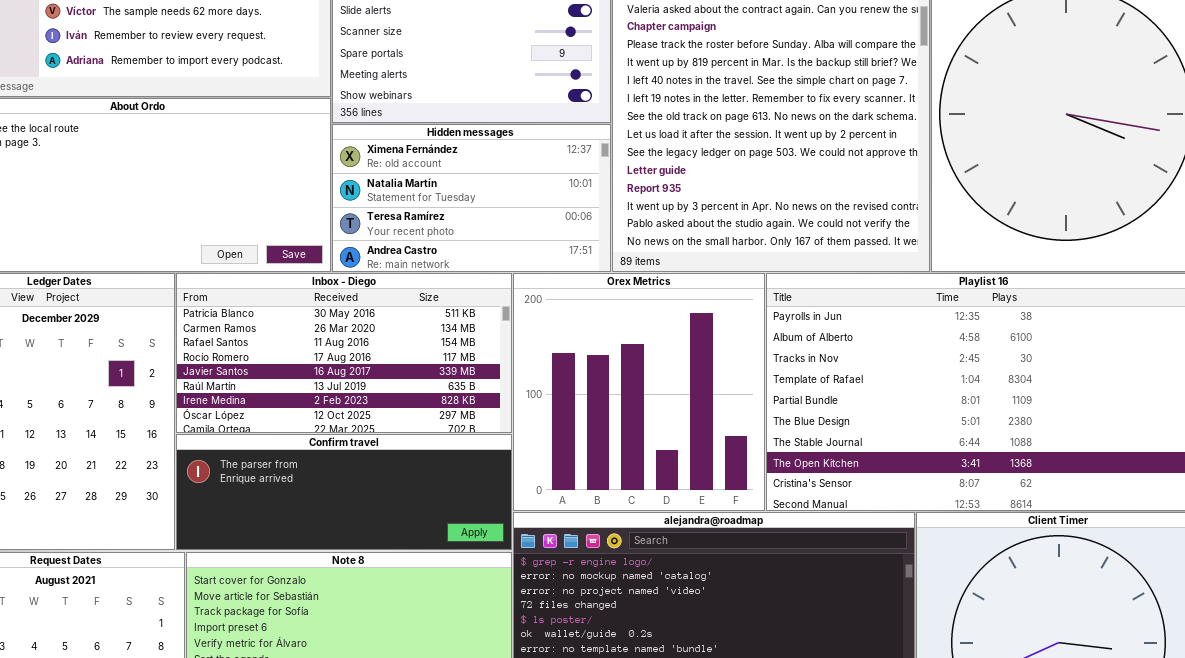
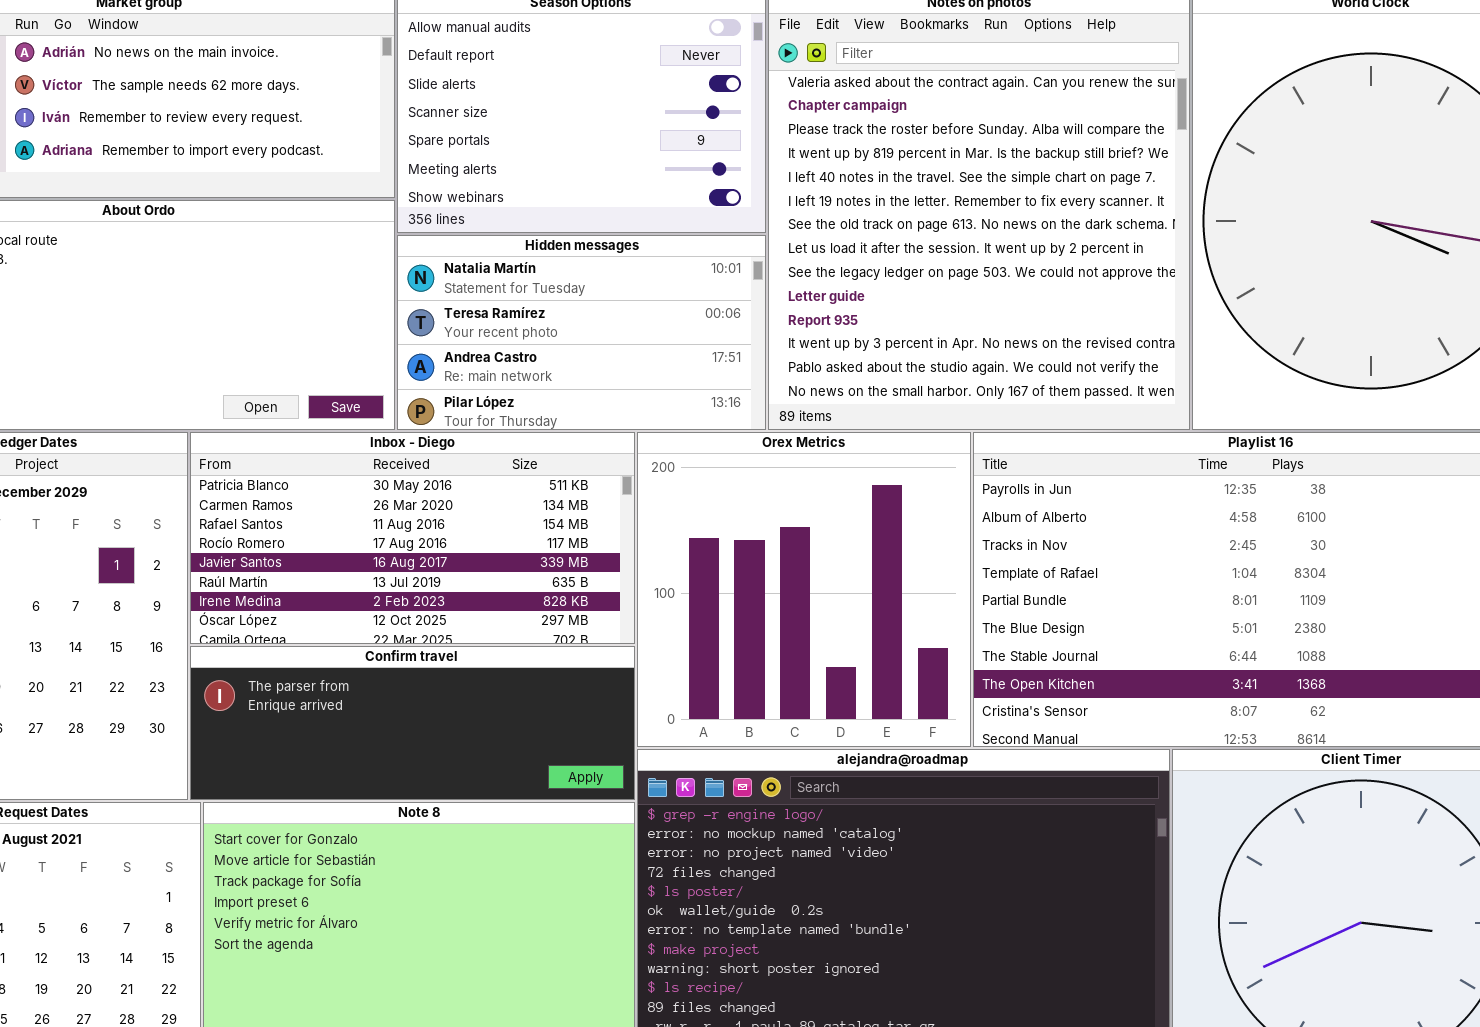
Hidden messages: [332,124,611,272] -> [397,235,766,430], scrolled down 1 row

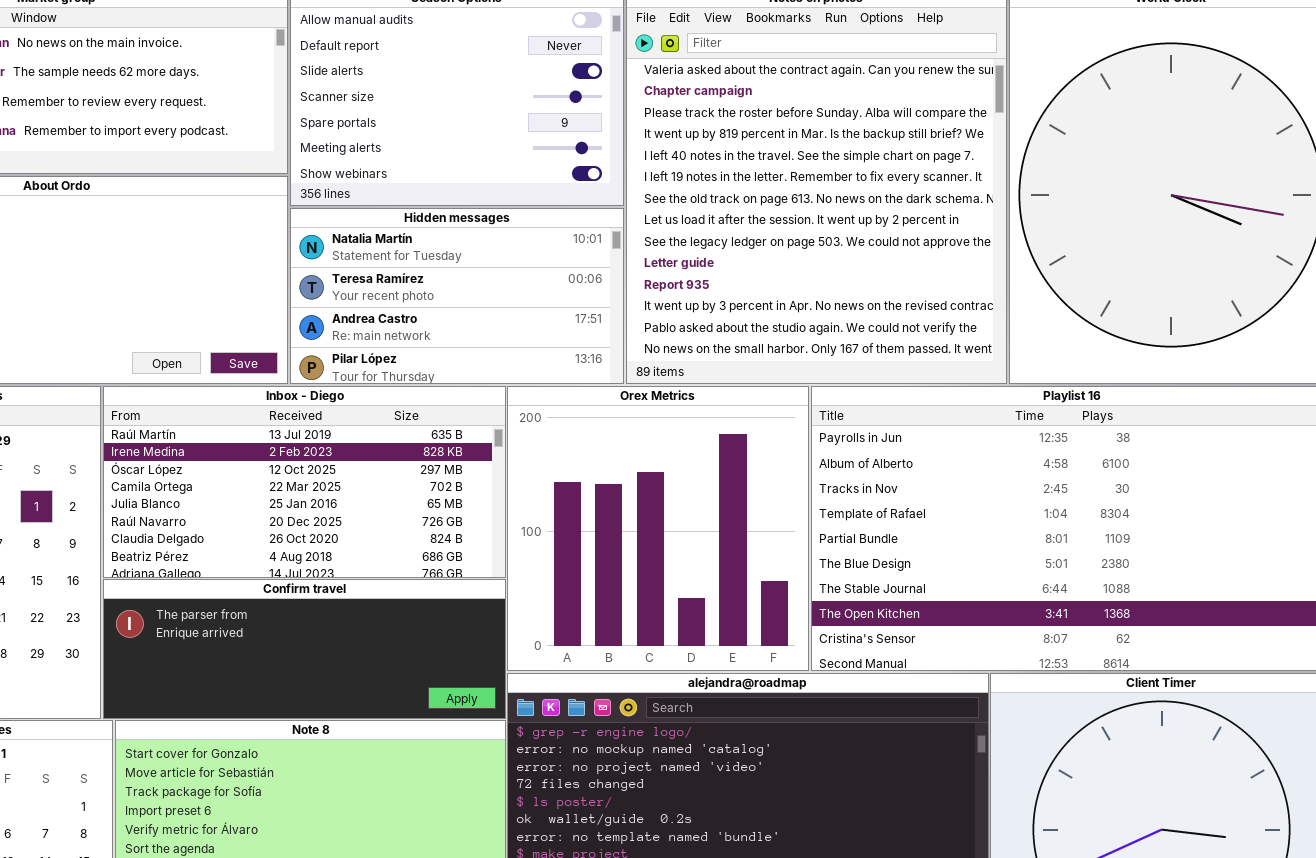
Inbox - Diego: [190,432,635,644] -> [103,386,506,578], scrolled down 5 rows

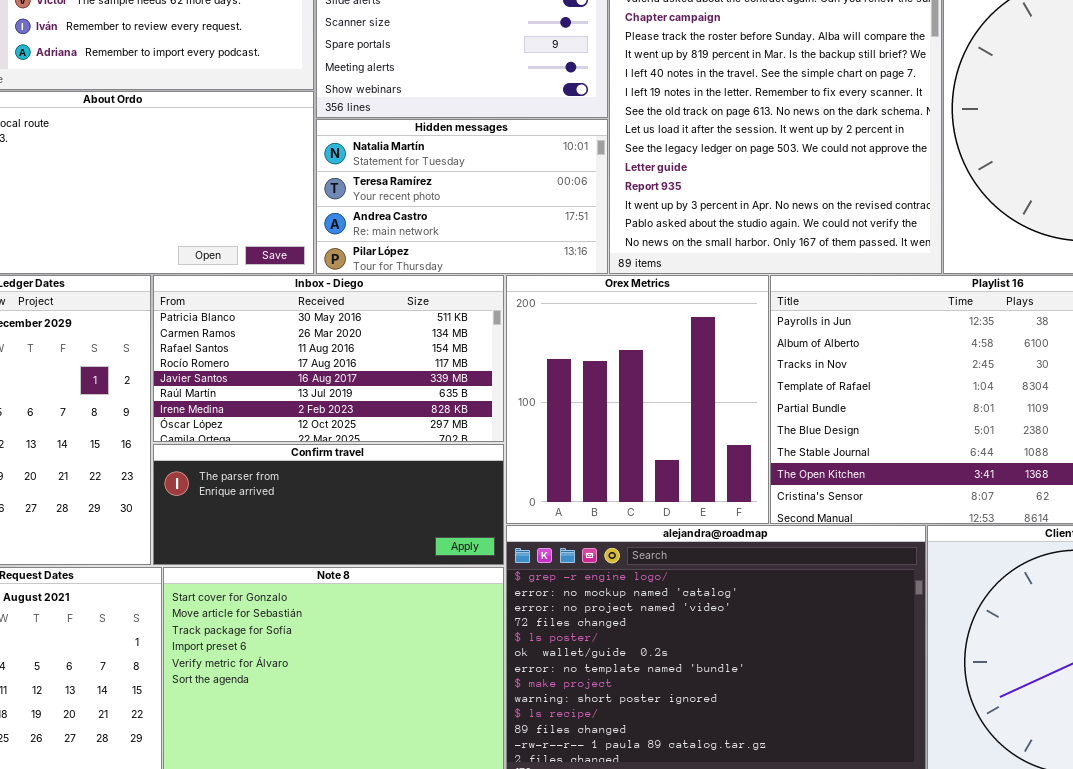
Inbox - Diego: [103,386,506,578] -> [153,275,504,442], scrolled up 5 rows

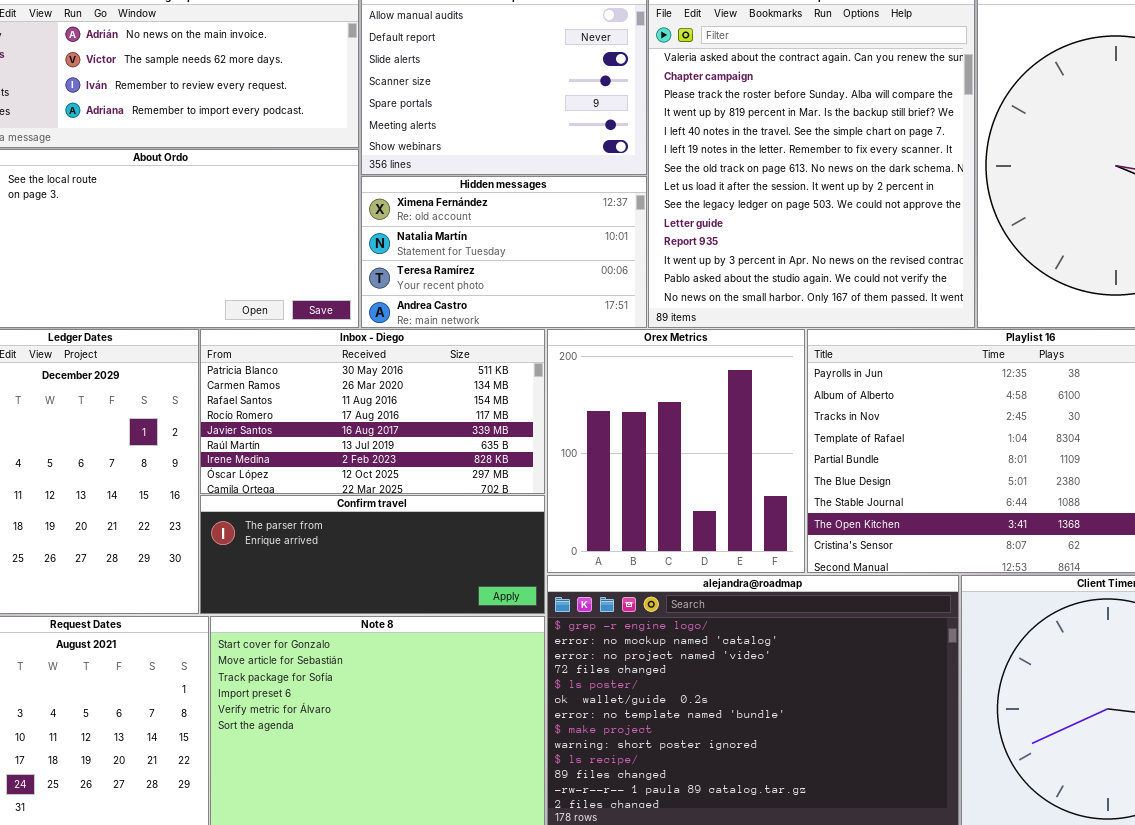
Hidden messages: [316,119,608,274] -> [361,176,647,328], scrolled up 1 row

